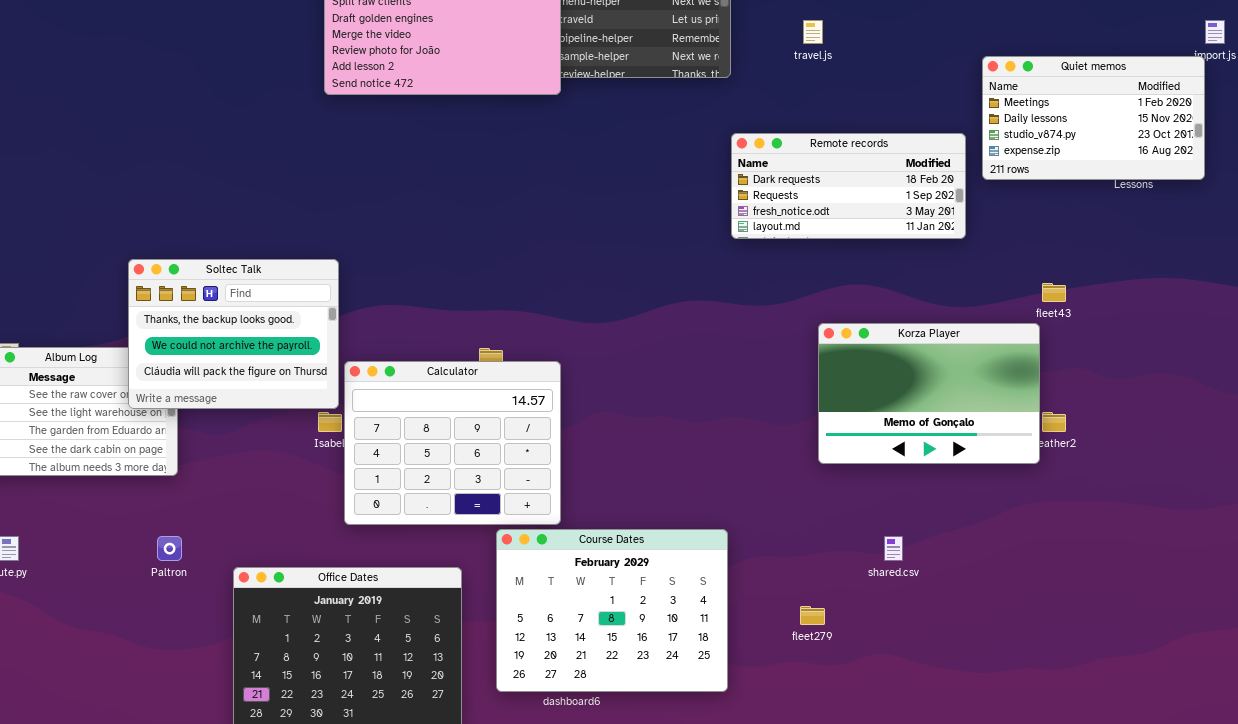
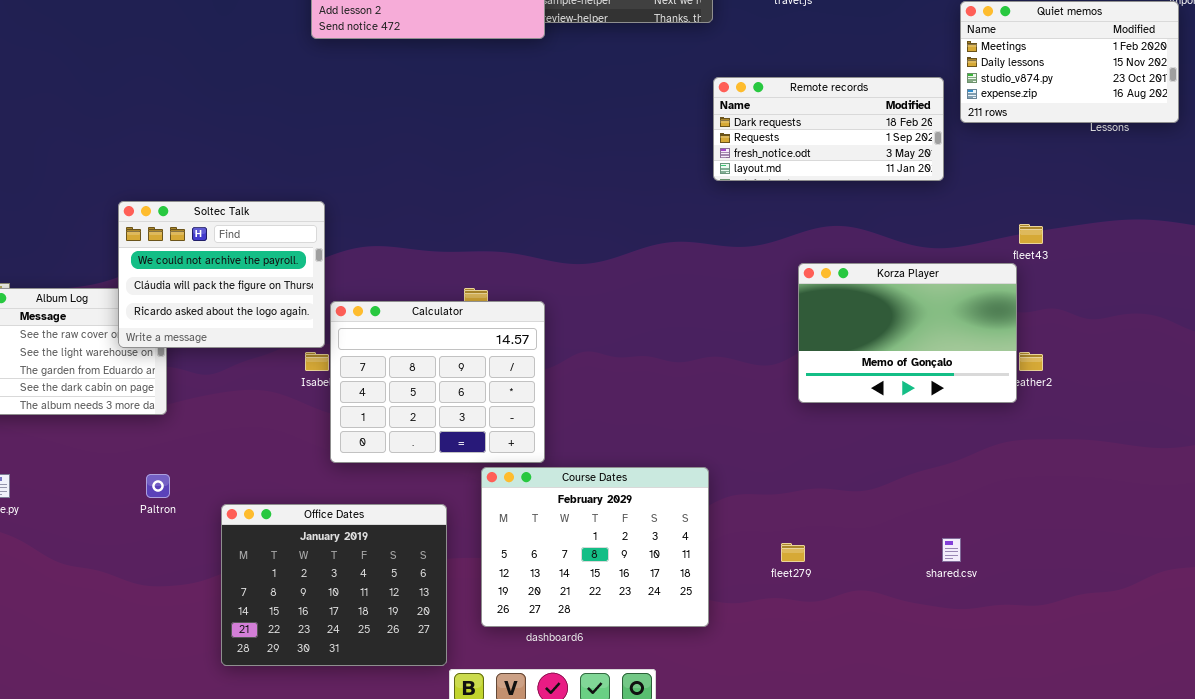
Soltec Talk: [128,259,339,409] -> [118,201,325,348], scrolled down 1 row
shared.csv: [884,536,903,561] -> [942,538,961,562], moved

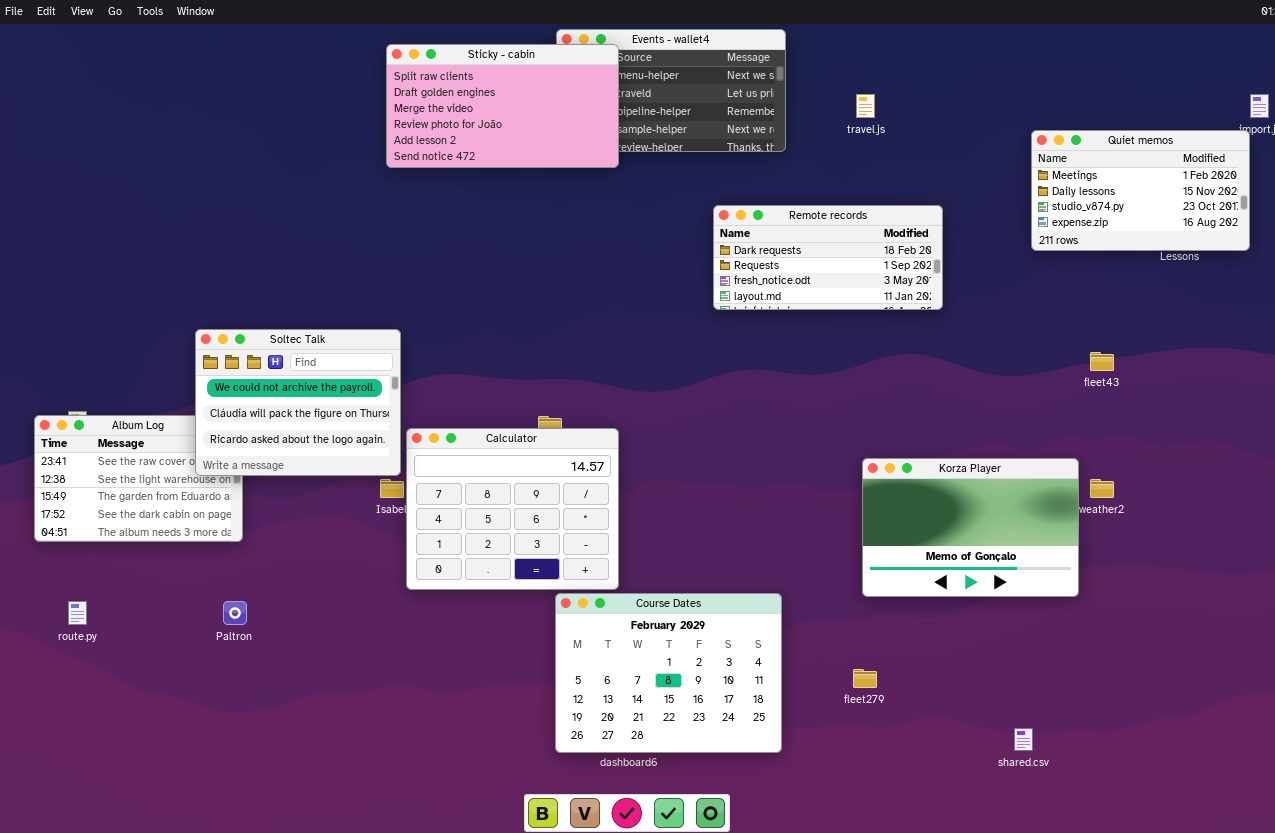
Remote records: [713,77,944,181] -> [713,205,943,310], moved
Korza Player: [798,263,1017,403] -> [862,458,1079,597], moved
Office Dates: [221,504,447,666] -> none, closed
shared.csv: [942,538,961,562] -> [1014,728,1033,751], moved

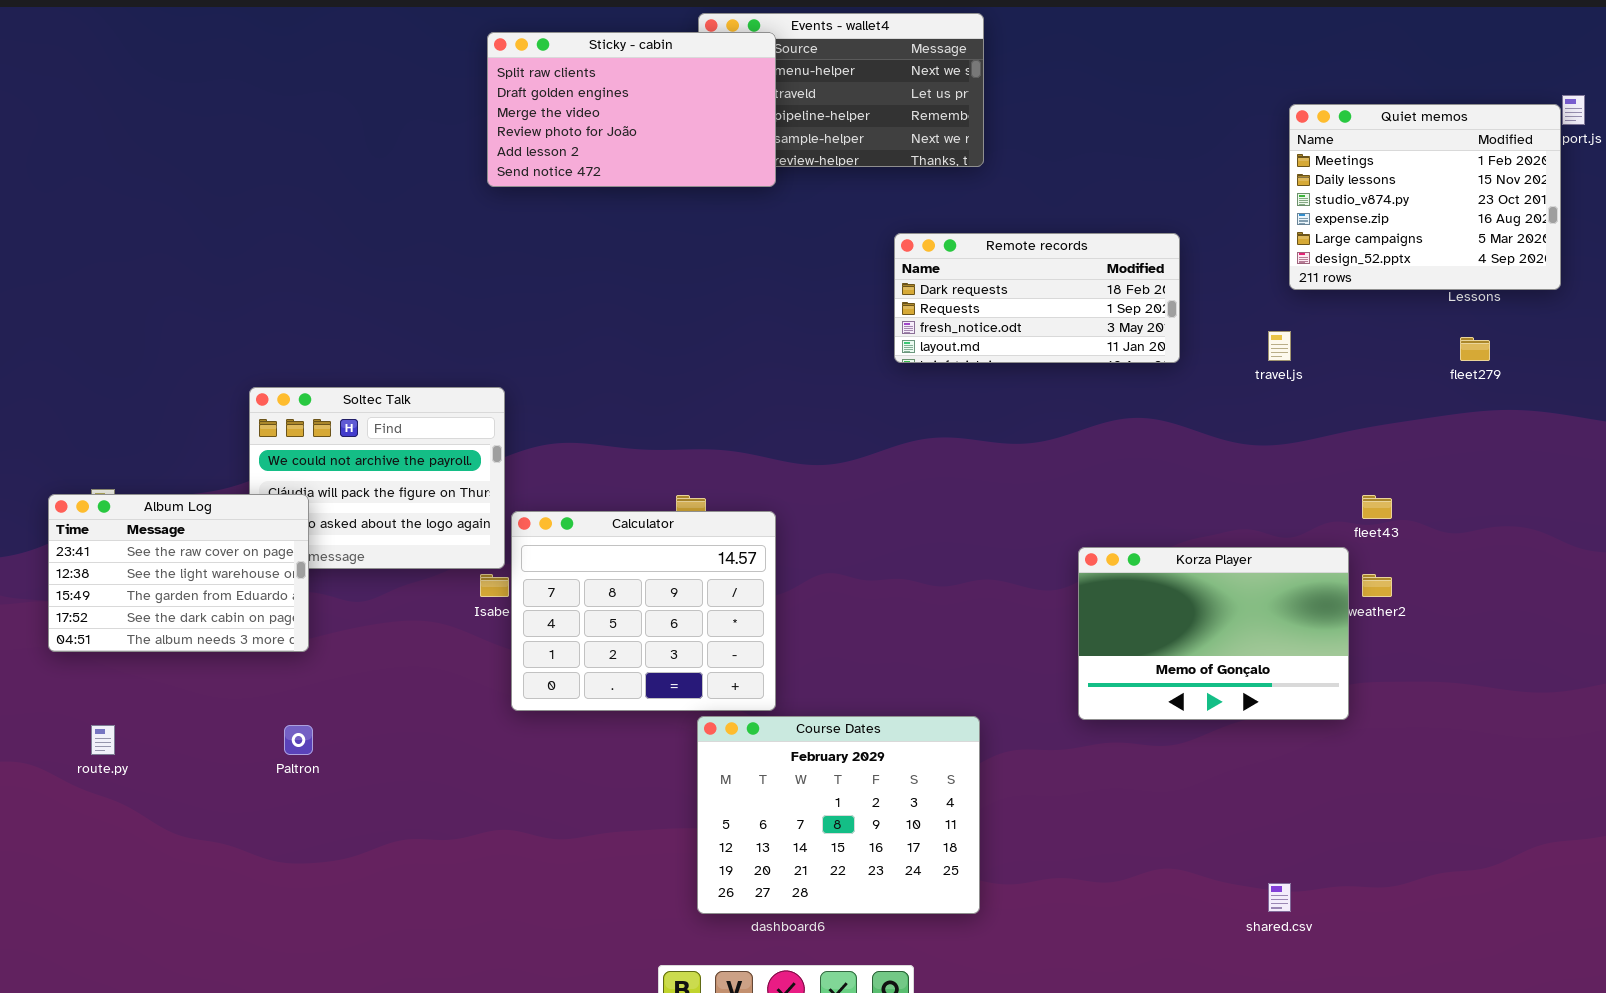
travel.js: [856,94,875,118] -> [1268,331,1291,361], moved
Quiet memos: [1031,130,1250,251] -> [1289,104,1561,290], resized
fleet43: [1090,352,1114,371] -> [1362,495,1392,519], moved
Album Log: [34,415,243,542] -> [48,494,309,652], raised
fleet279: [853,669,877,688] -> [1460,337,1490,361], moved

